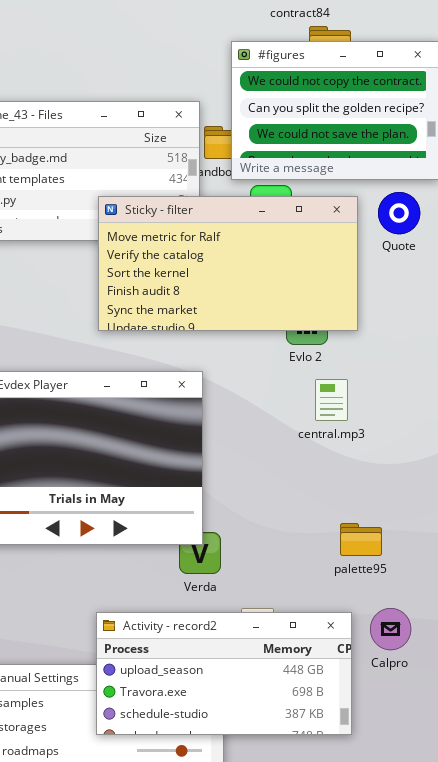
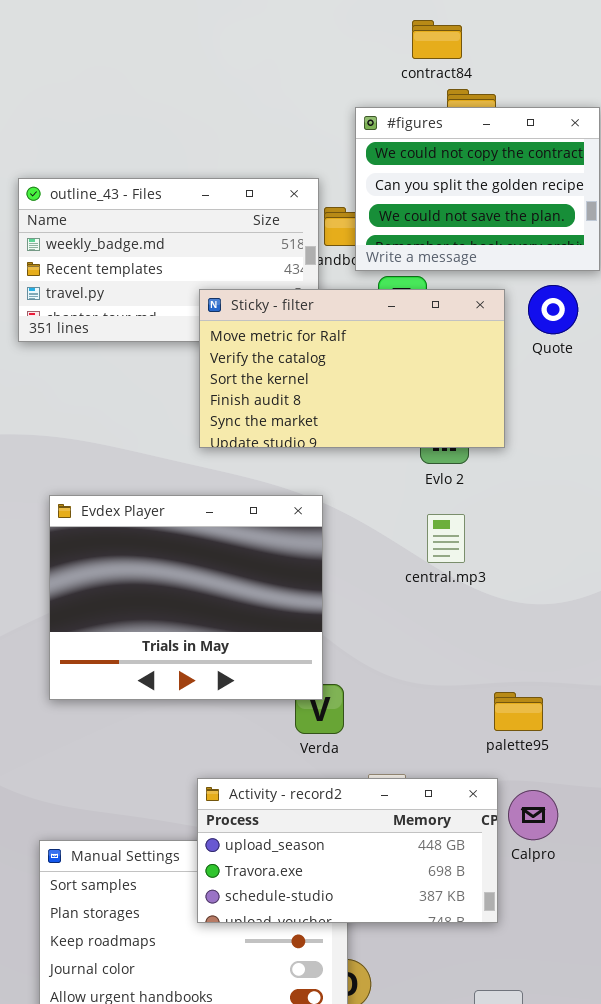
central.mp3: [315,379,348,421] -> [427,514,465,563], moved
palette95: [340,523,382,556] -> [494,692,543,731], moved
Calpro: [370,608,411,650] -> [508,790,558,840], moved

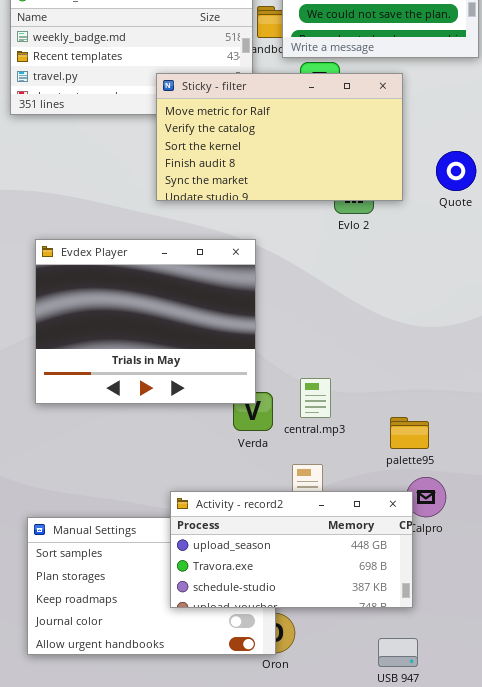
Quote: [528,285,578,334] -> [436,151,476,191], moved
central.mp3: [427,514,465,563] -> [300,378,331,418], moved
palette95: [494,692,543,731] -> [390,417,429,449], moved
Activity - record2: [197,778,498,923] -> [170,491,413,608], moved

